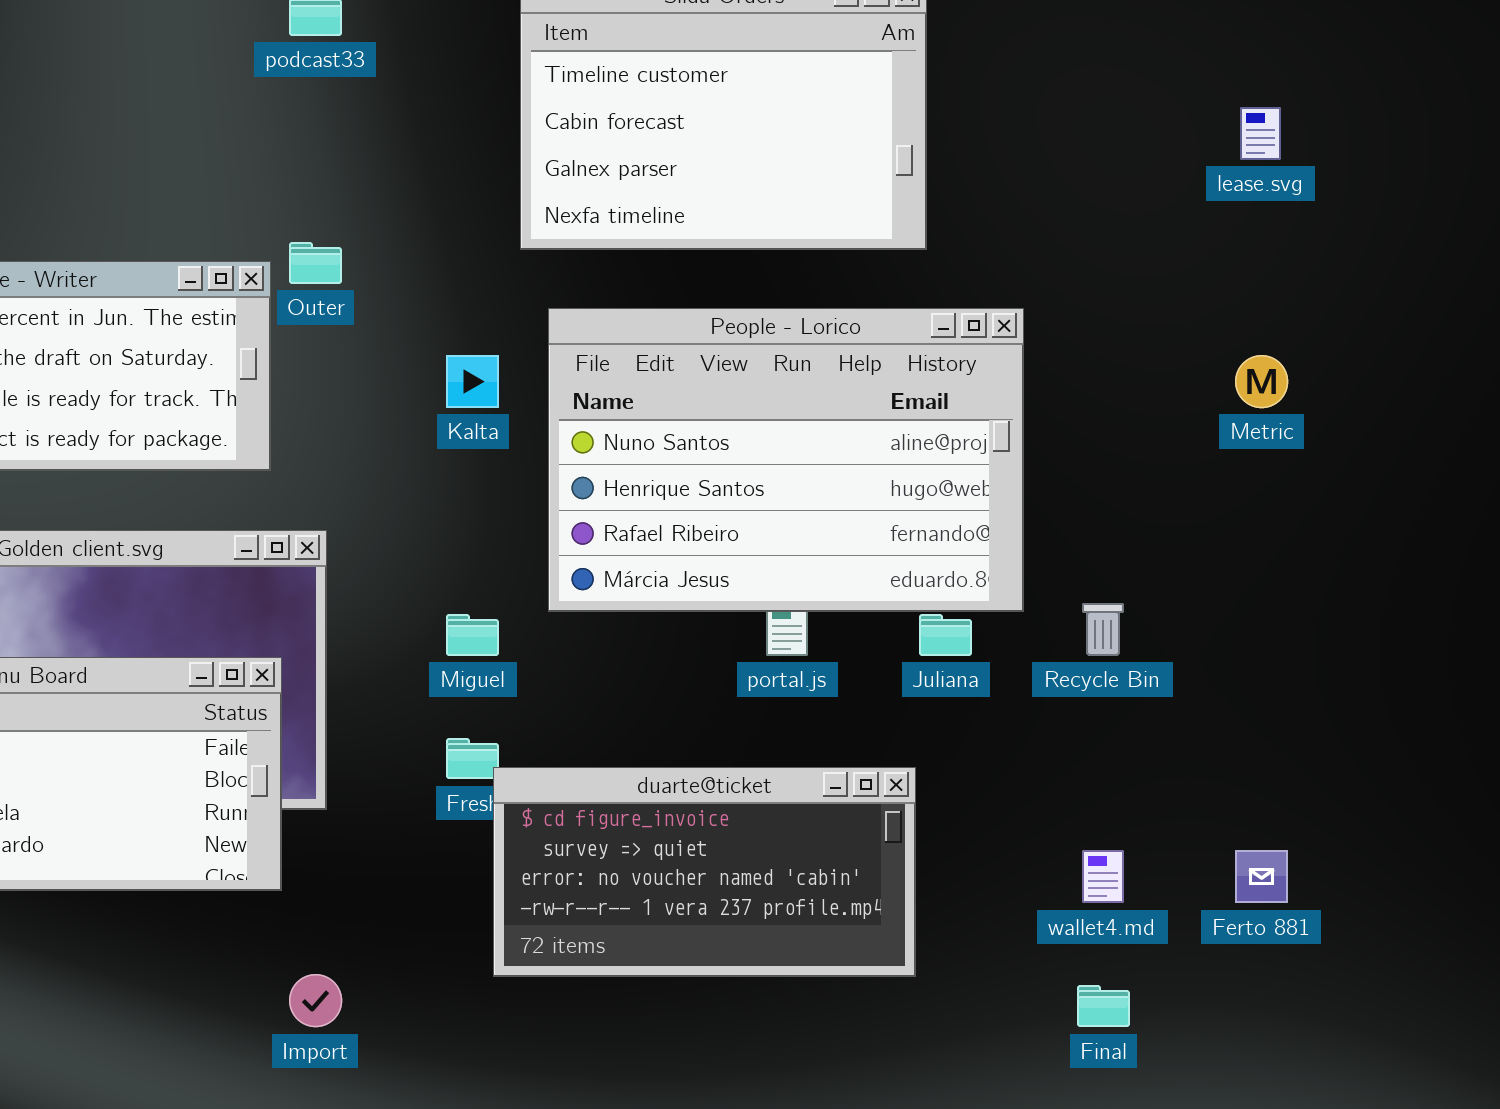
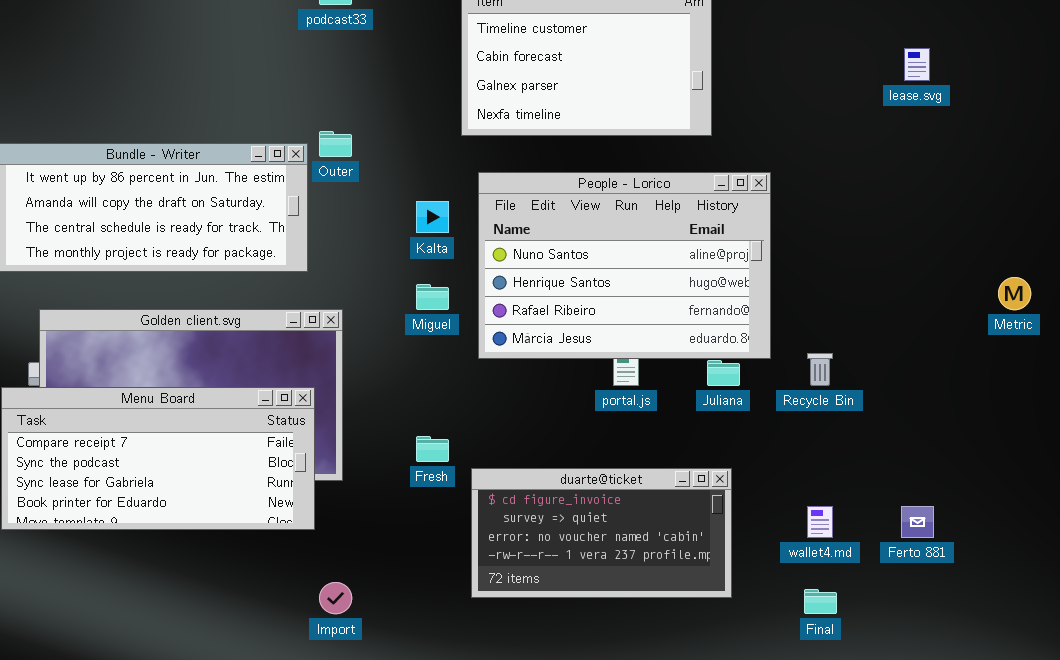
Metric: [1235,355,1288,408] -> [998,277,1031,310], moved
Miguel: [446,614,499,656] -> [416,284,449,310], moved
duarte@ticket: [493,767,916,977] -> [471,468,732,598], moved

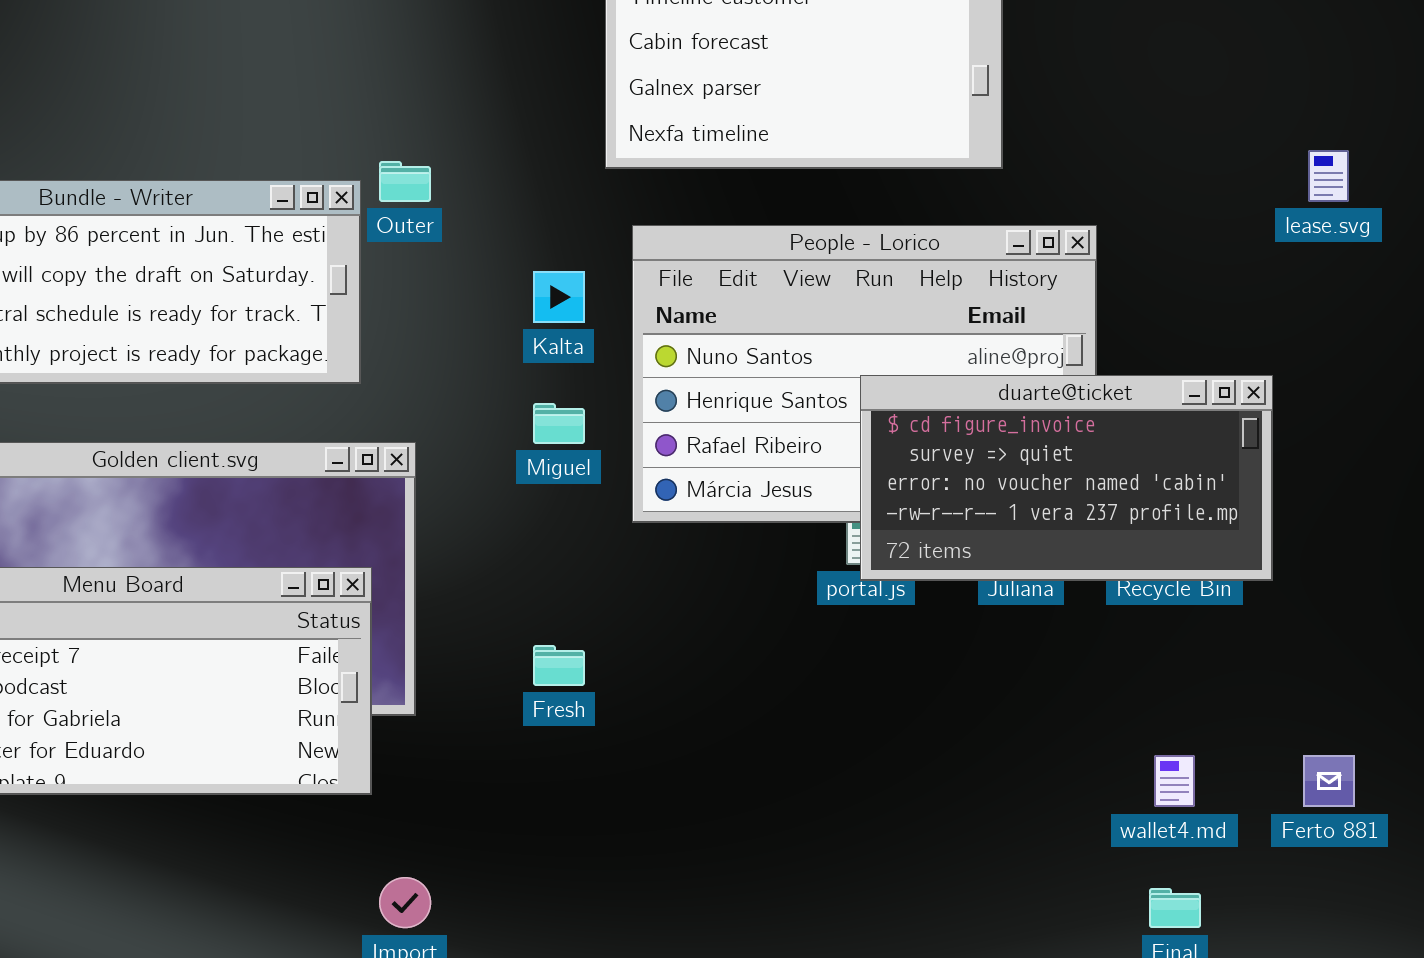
lease.svg: [904,48,930,81] -> [1308,150,1349,202], moved
duarte@ticket: [471,468,732,598] -> [860,375,1273,581], moved

